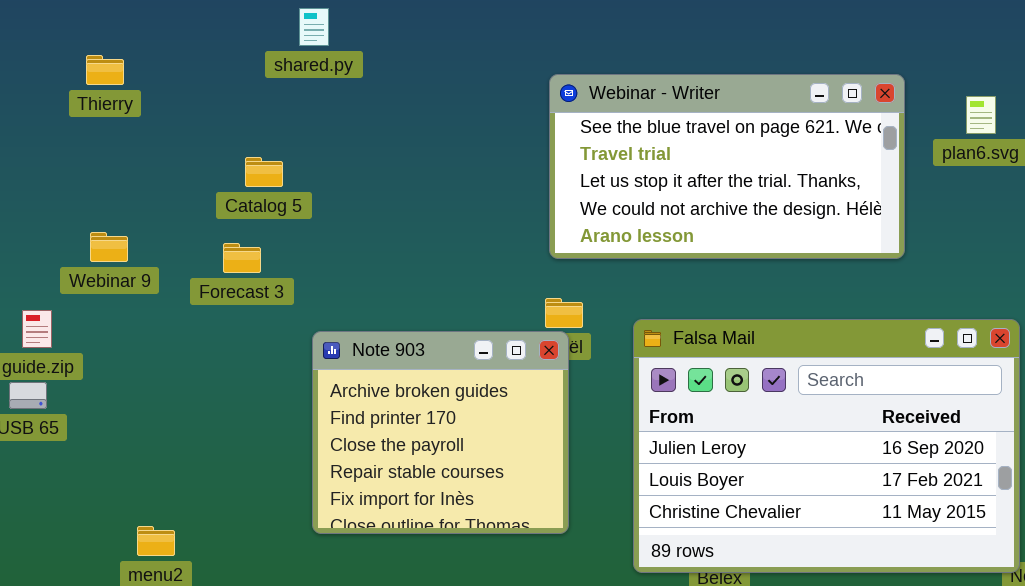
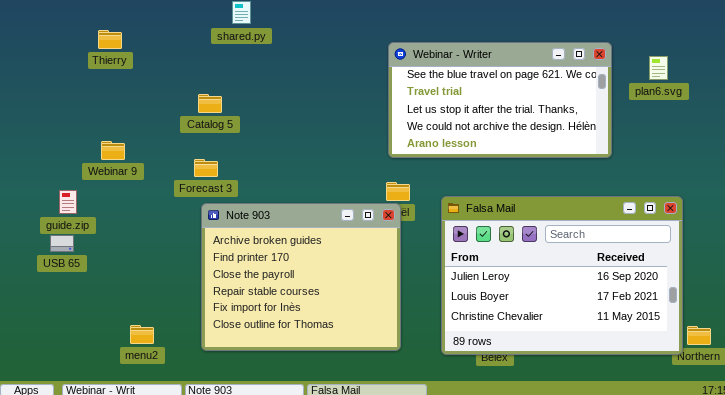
Forecast 3: [223,243,261,273] -> [194,159,218,177], moved
Note 903: [312,331,569,534] -> [201,203,401,351], resized

